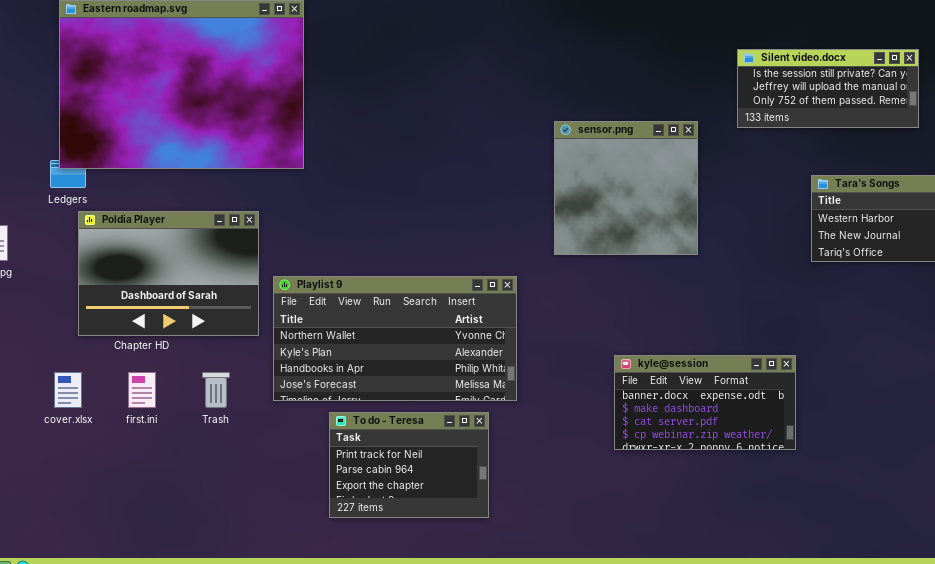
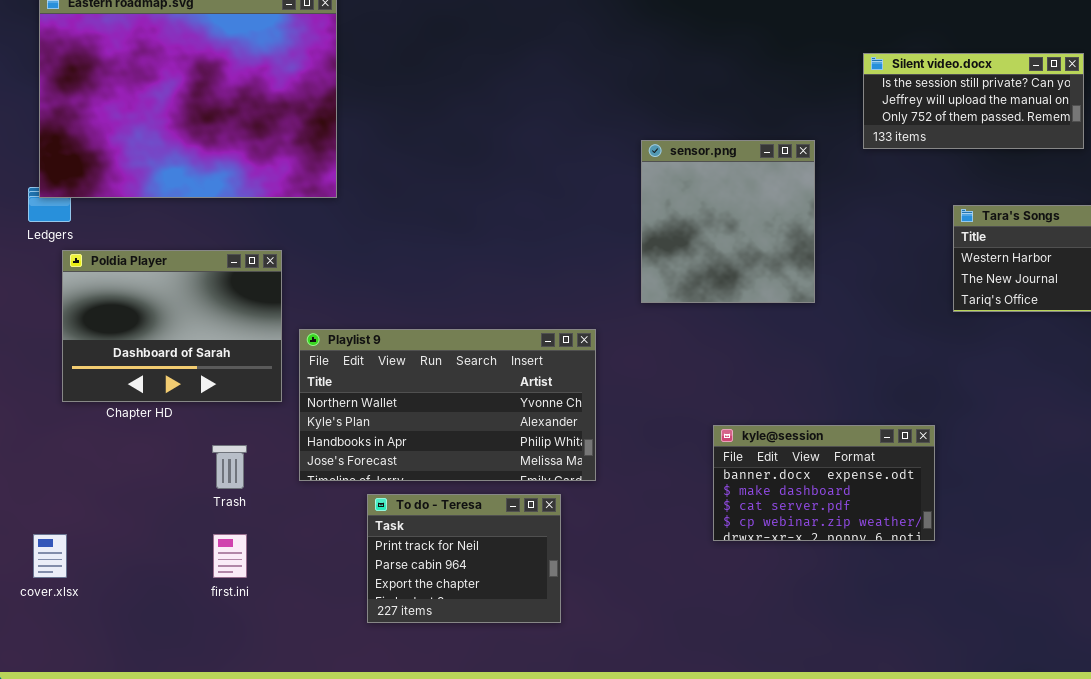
cover.xlsx: [54,372,82,408] -> [33,534,67,578], moved
first.ini: [128,372,156,408] -> [213,534,247,578], moved

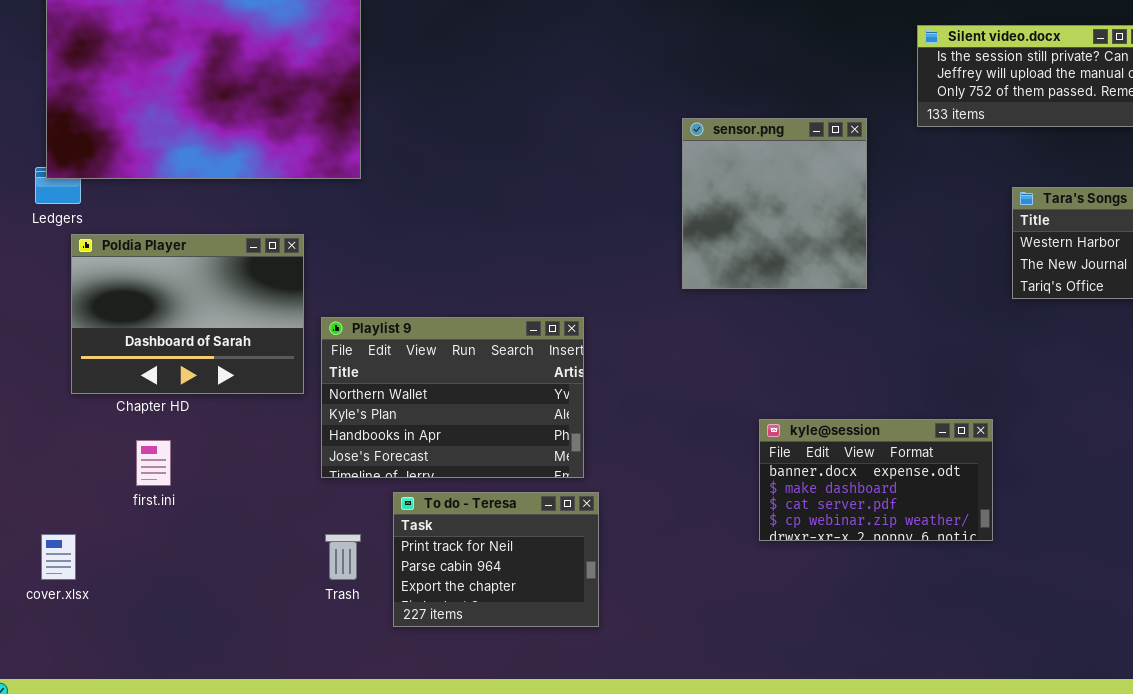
Playlist 9: [299,329,596,481] -> [321,317,584,478], resized
Trash: [212,445,247,489] -> [325,534,361,580], moved
first.ini: [213,534,247,578] -> [136,440,171,486], moved

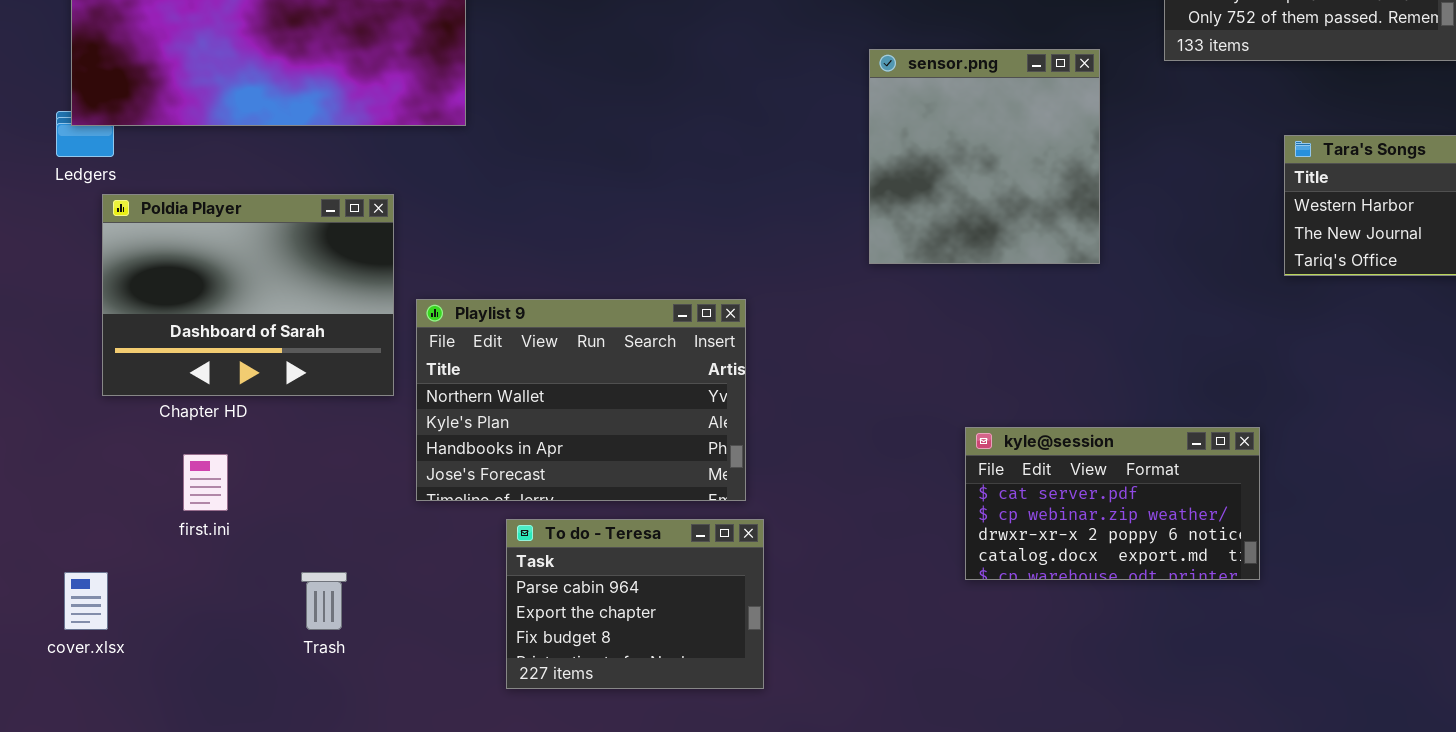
kyle@session: [759,419,993,541] -> [965,427,1260,580], scrolled down 2 rows
To do - Teresa: [393,492,599,627] -> [506,519,764,689], scrolled down 1 row
Trash: [325,534,361,580] -> [301,572,347,630], moved

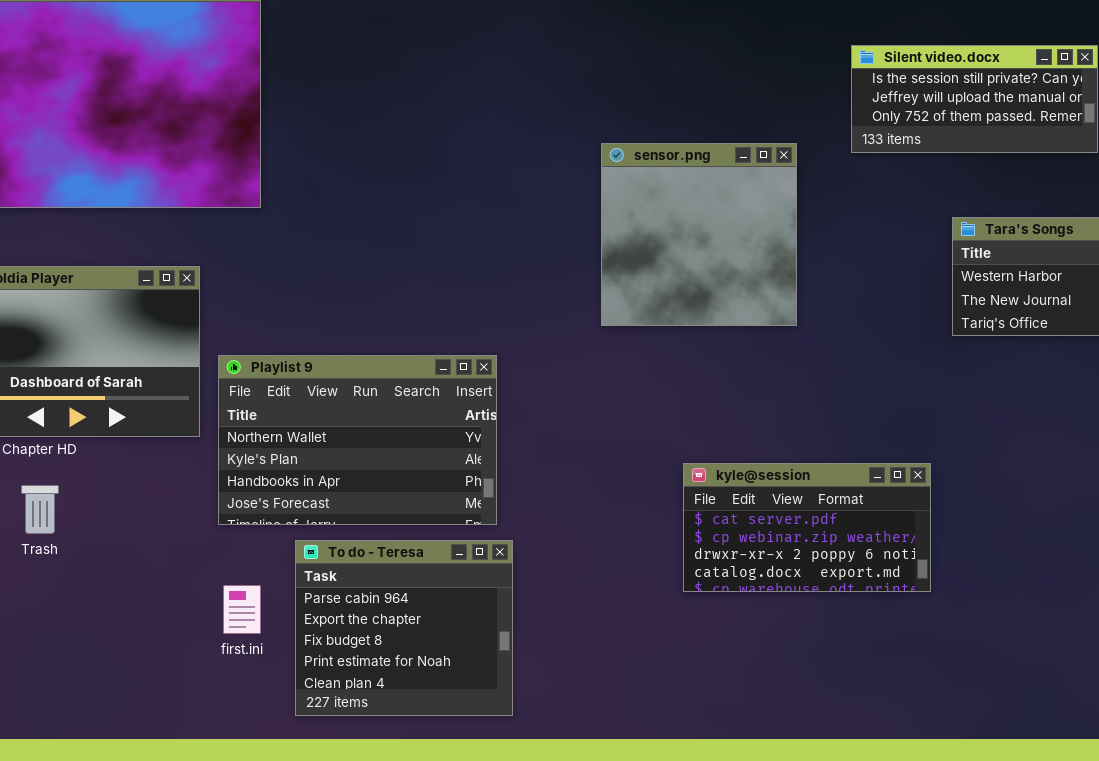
first.ini: [183,454,228,511] -> [223,585,261,634], moved
To do - Teresa: [506,519,764,689] -> [295,540,513,716], resized
Trash: [301,572,347,630] -> [21,485,59,534], moved

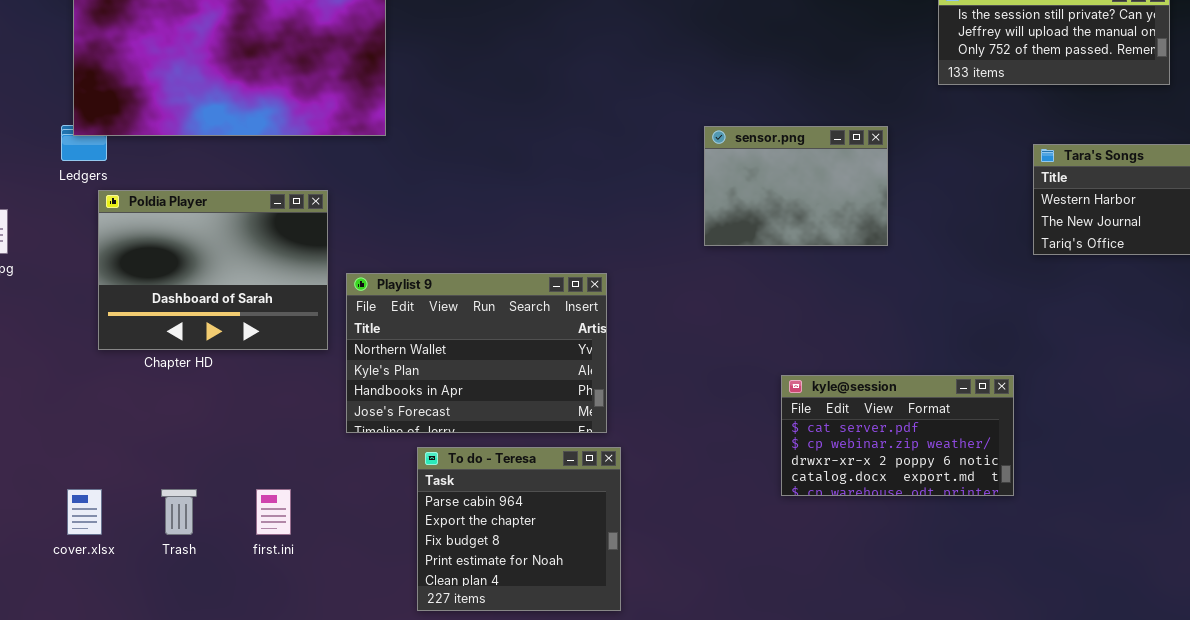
sensor.png: [601,143,797,326] -> [704,126,888,246], resized
Trash: [21,485,59,534] -> [161,489,197,535], moved
first.ini: [223,585,261,634] -> [256,489,291,535], moved

